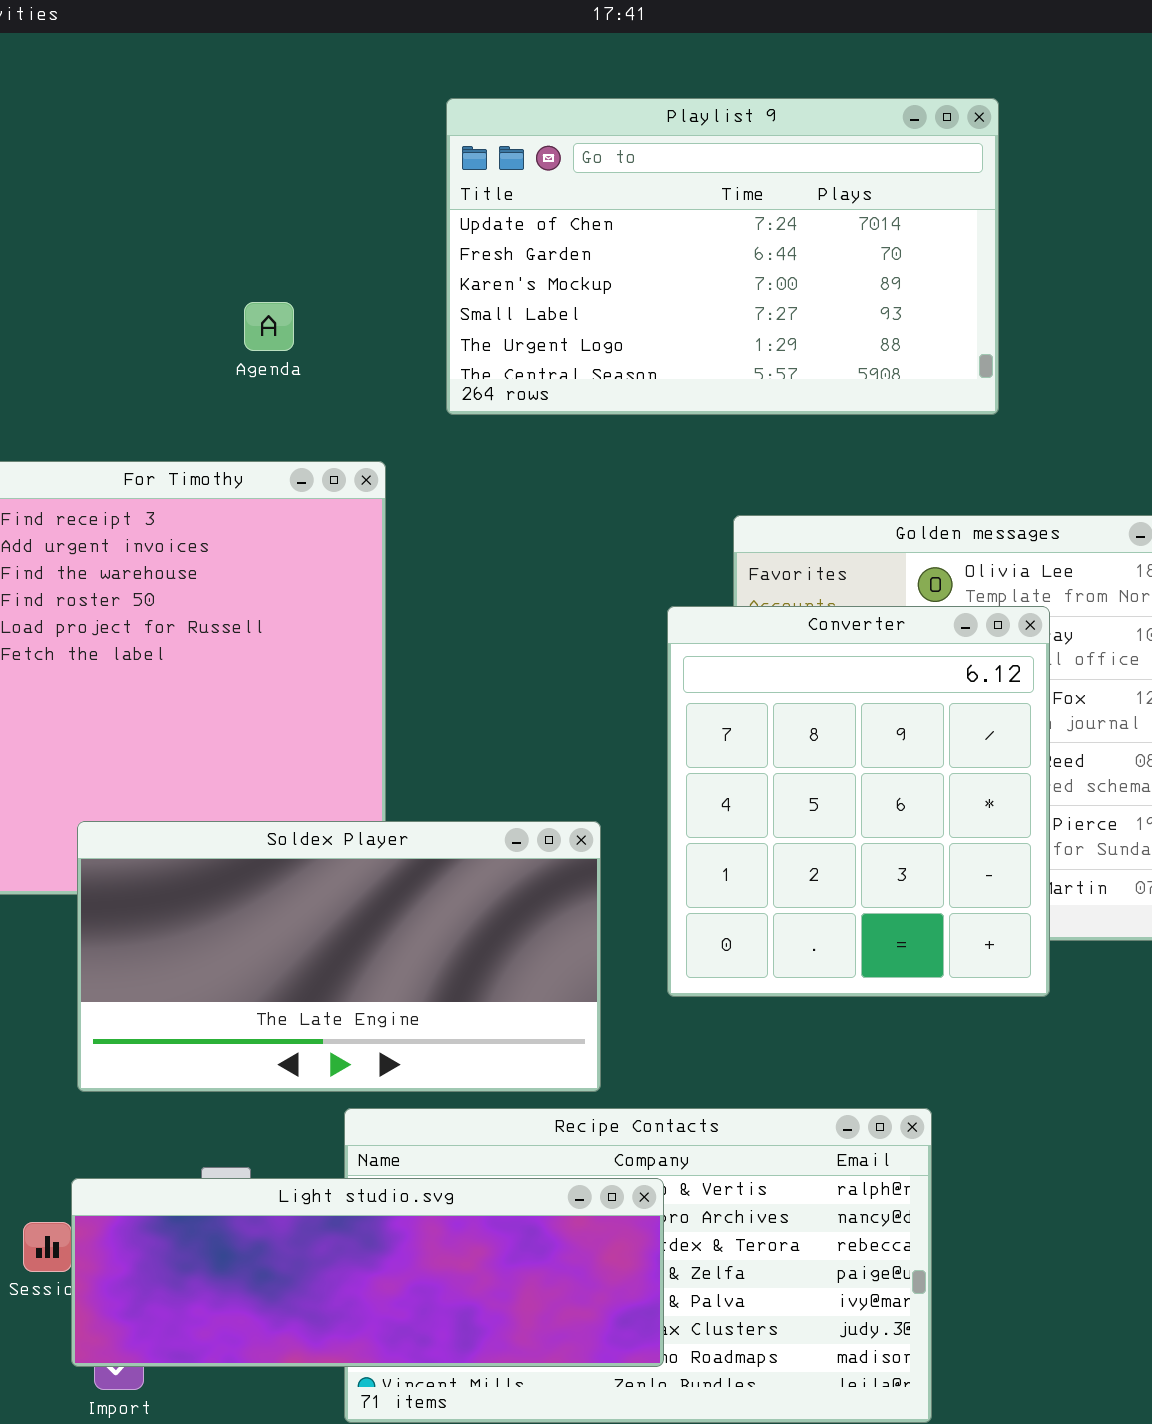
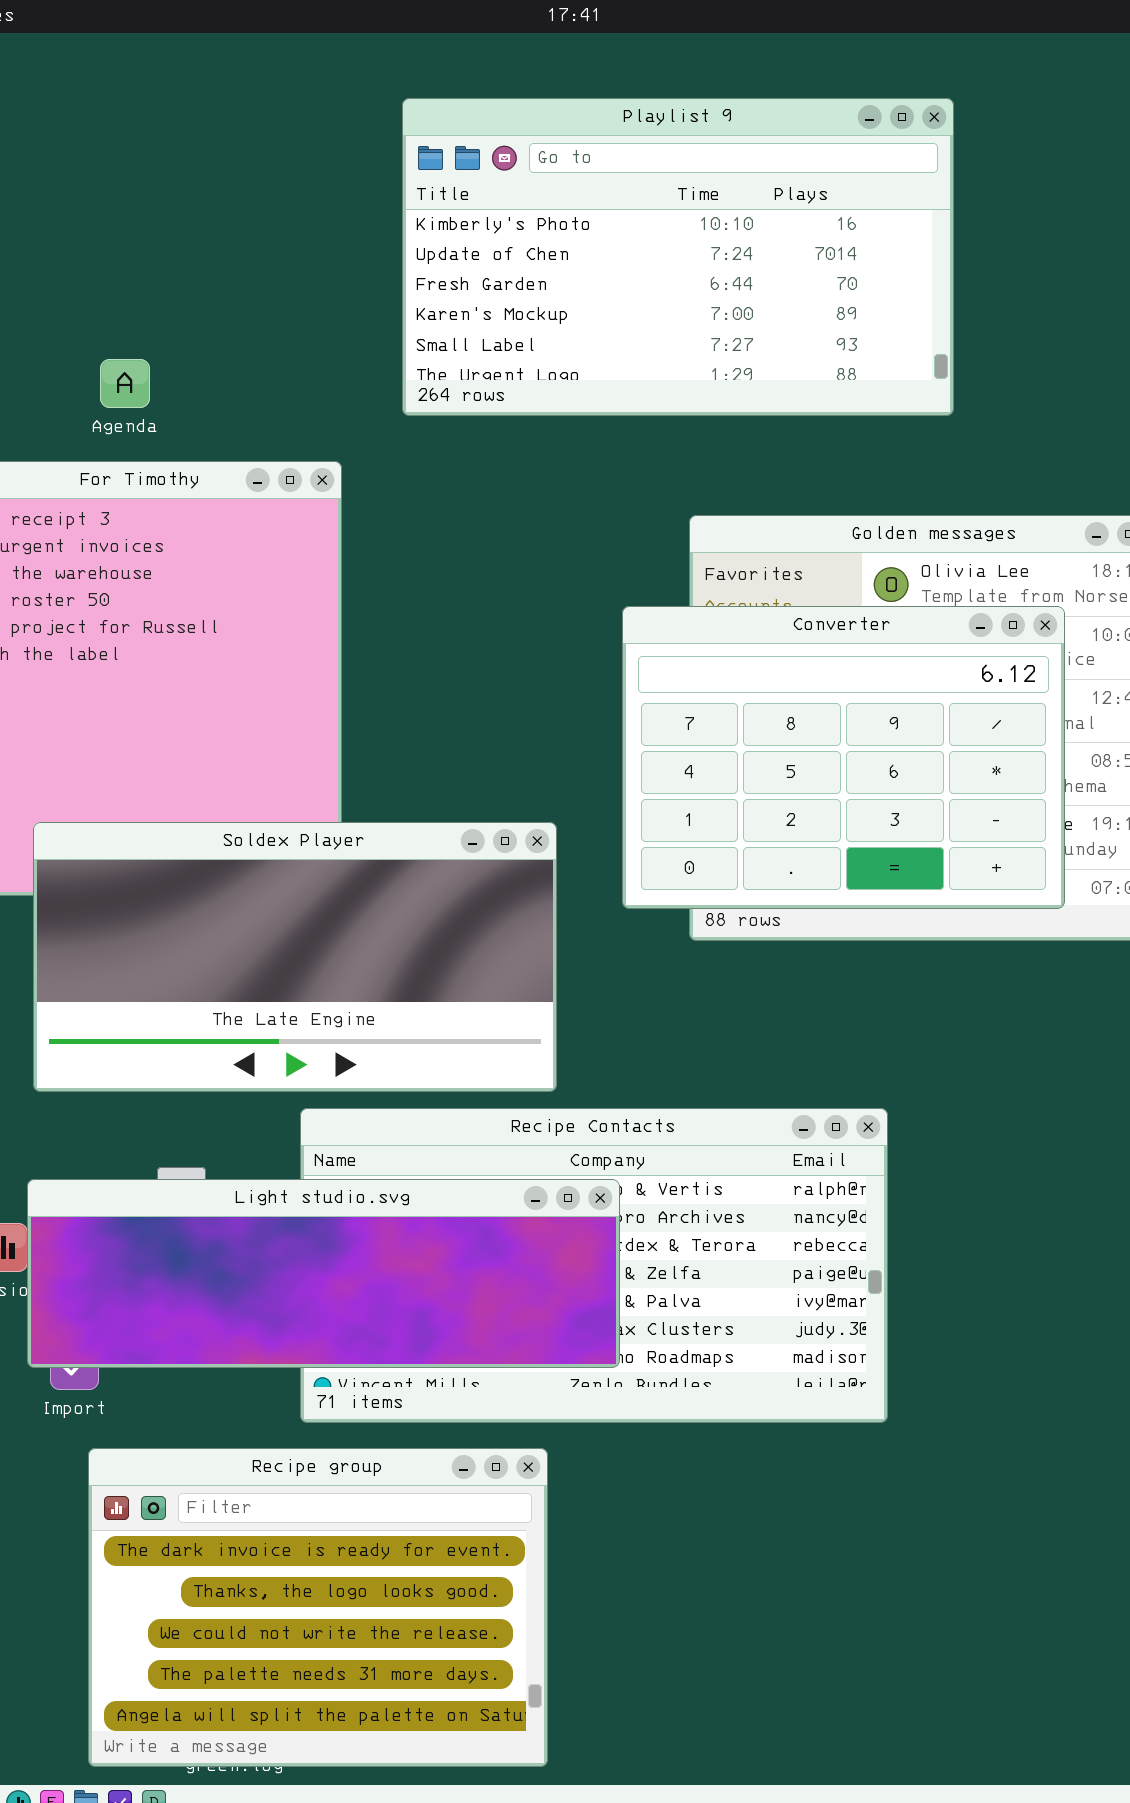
Playlist 9: [446,98,999,415] -> [402,98,954,416], scrolled up 1 row
Agenda: [244,302,294,351] -> [100,359,150,408], moved
Converter: [667,606,1050,997] -> [622,606,1065,909], resized

